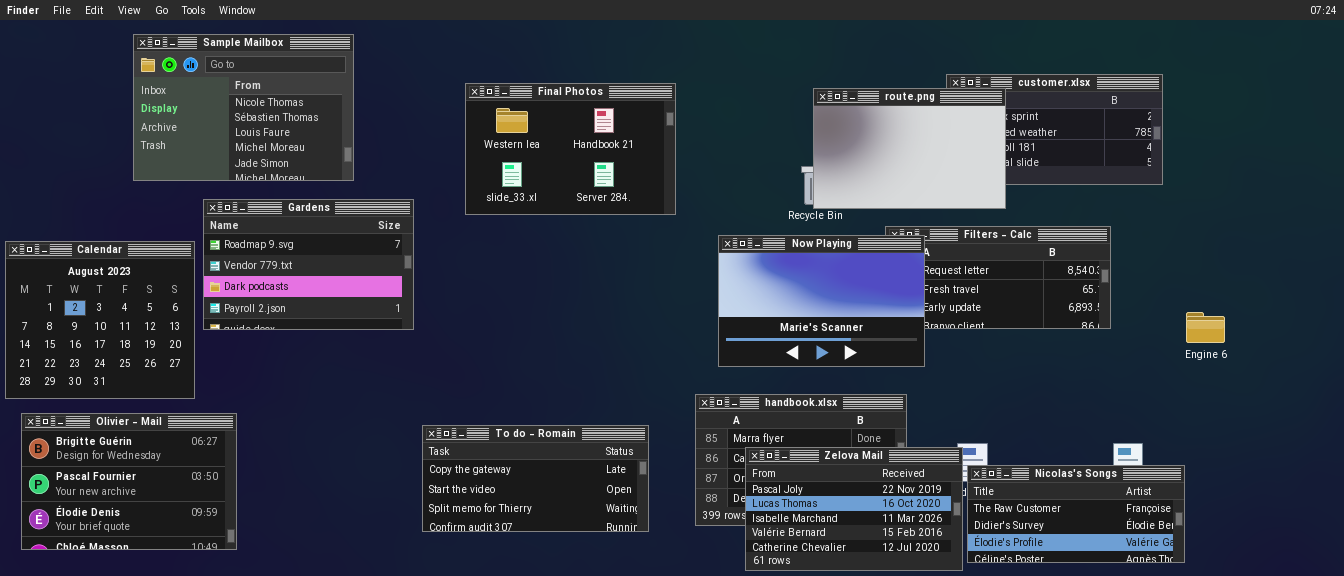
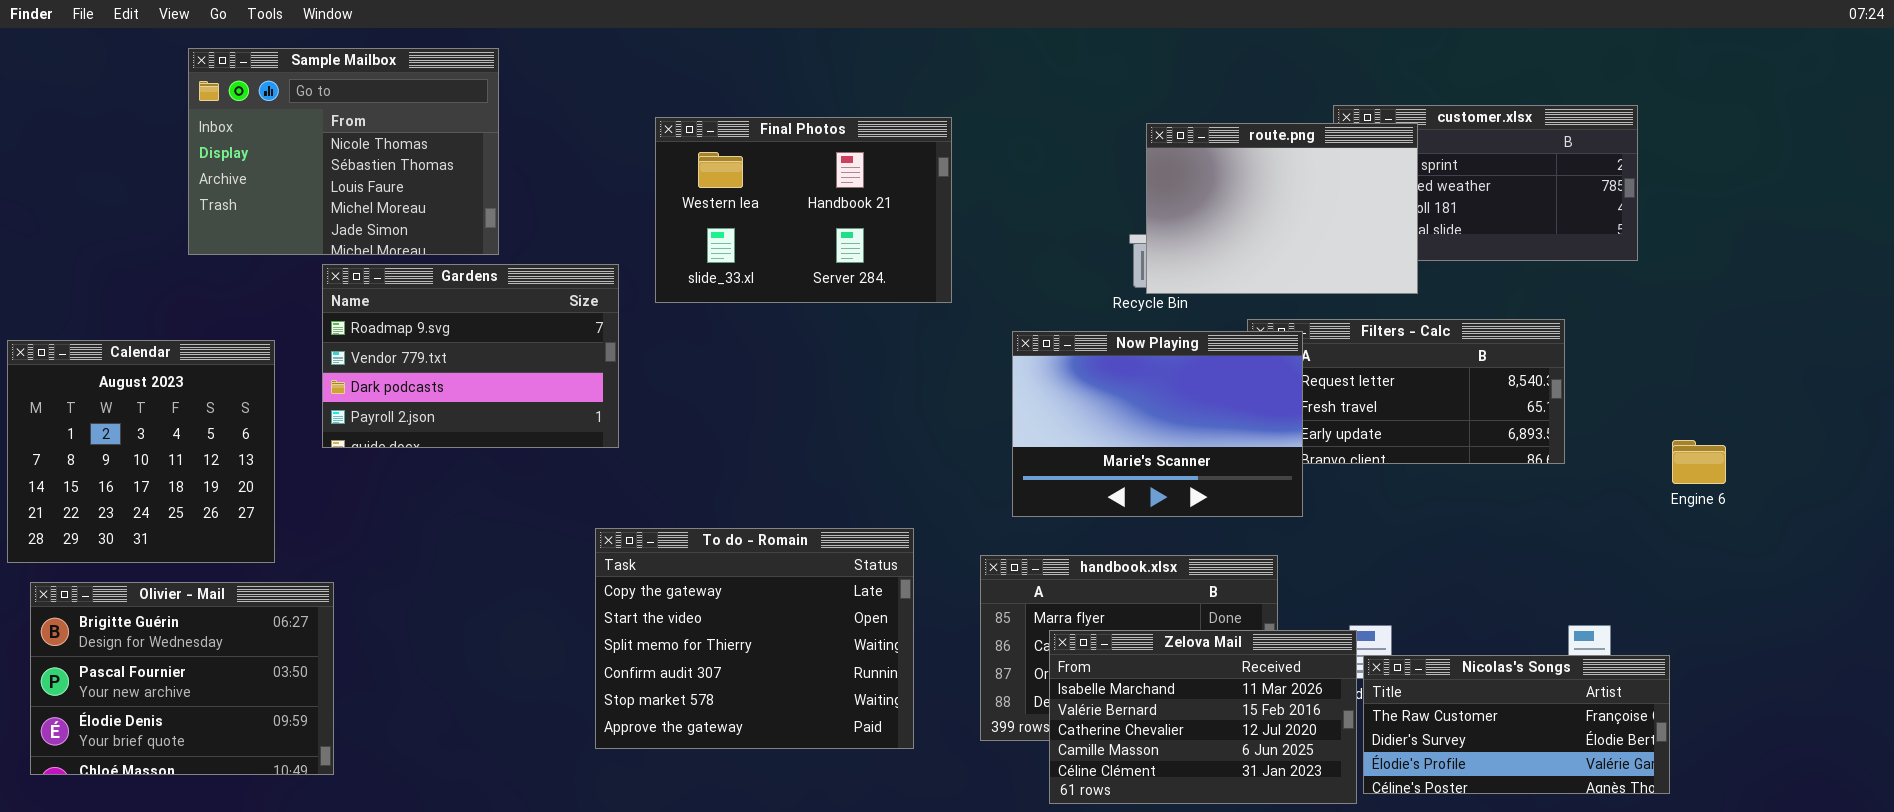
Gardens: [203,199,414,330] -> [322,264,619,448], moved
To do - Romain: [422,425,649,532] -> [595,528,914,749], resized
Zelova Mail: [745,447,963,571] -> [1049,630,1357,804], scrolled down 2 rows

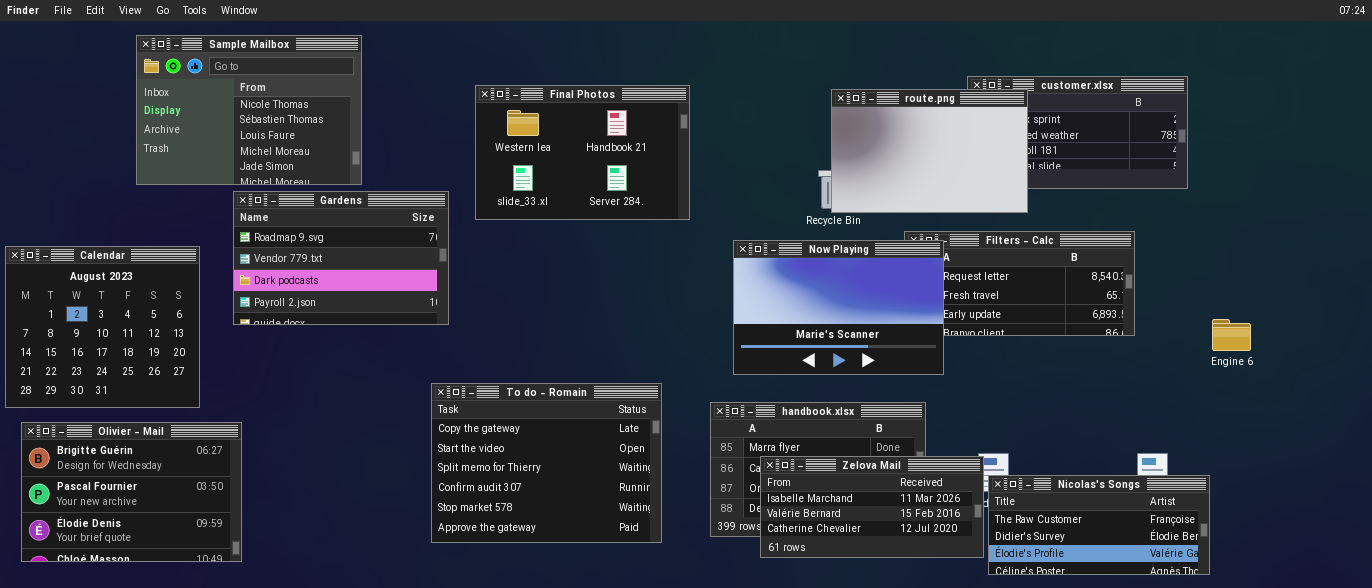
Zelova Mail: [1049,630,1357,804] -> [760,456,984,558], resized

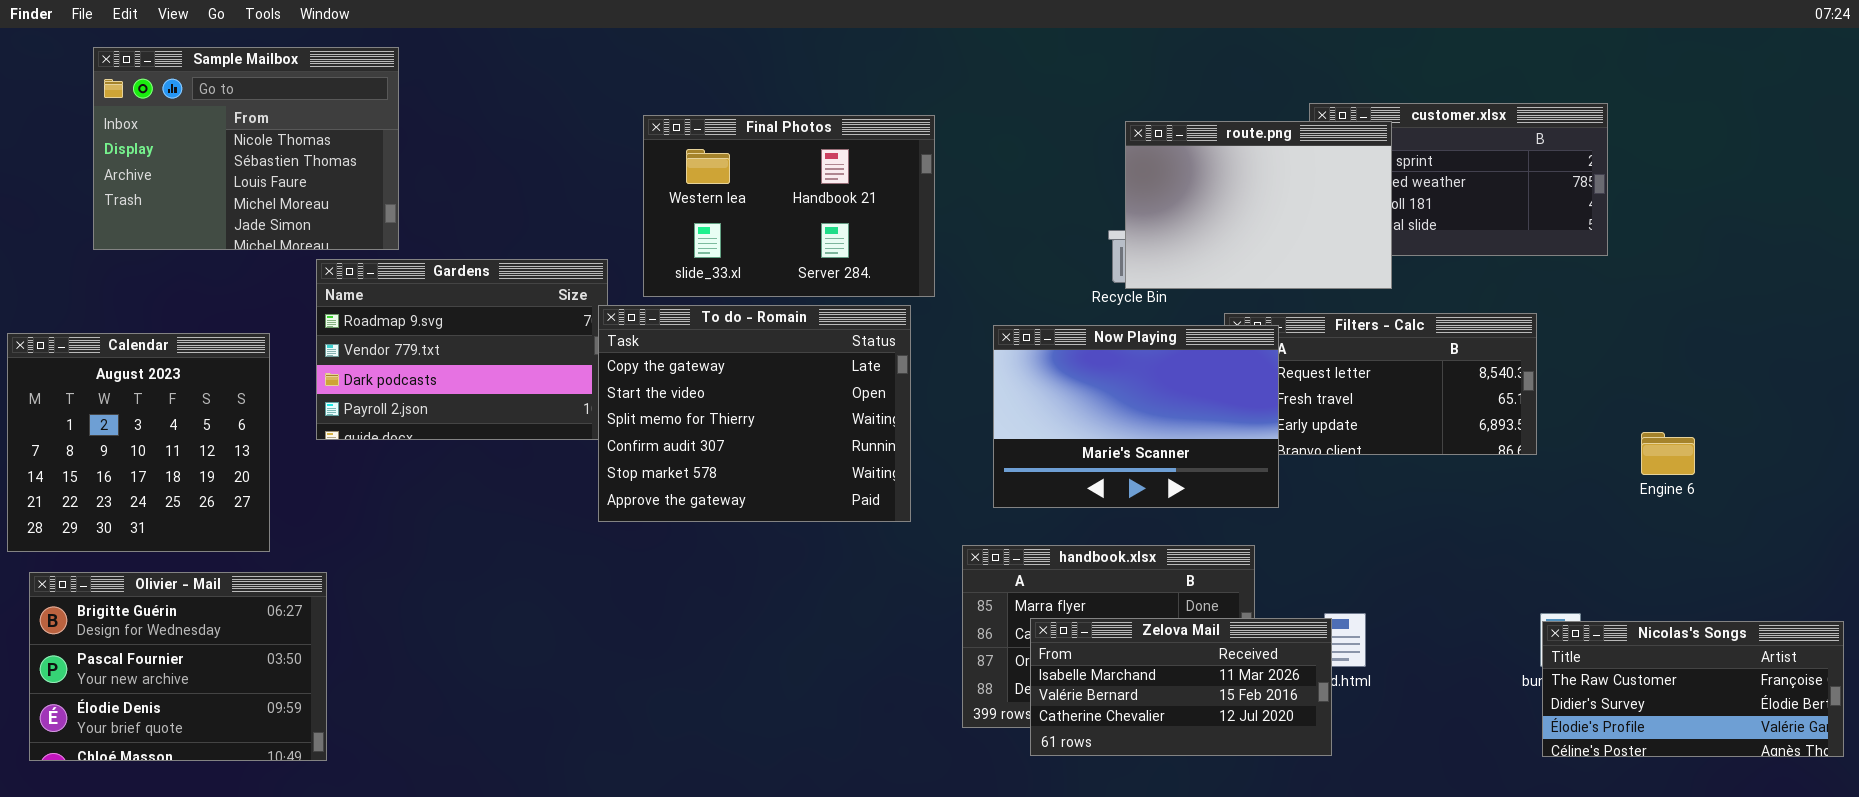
Sample Mailbox: [136,35,362,185] -> [93,47,399,250], moved
To do - Romain: [431,383,662,543] -> [598,305,911,522], moved
Nicolas's Songs: [988,475,1210,575] -> [1542,621,1844,757], moved

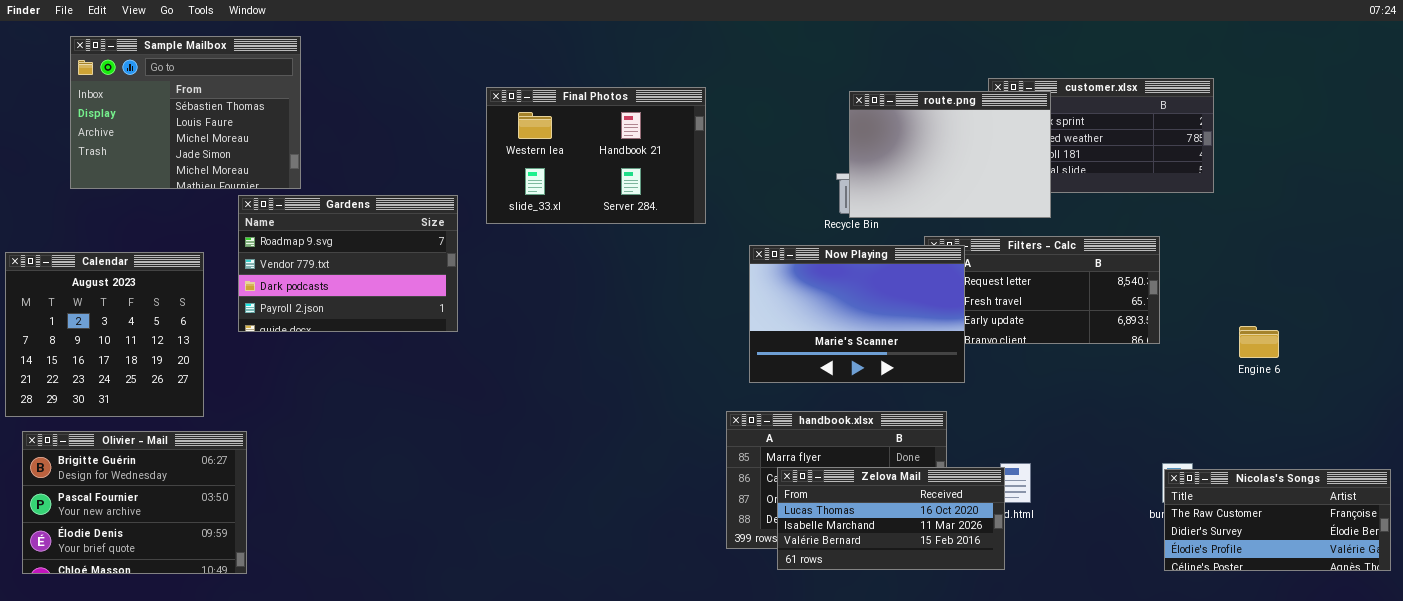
Sample Mailbox: [93,47,399,250] -> [70,36,301,189], scrolled down 1 row
To do - Romain: [598,305,911,522] -> none, closed
Zelova Mail: [1030,618,1332,756] -> [777,467,1005,570], scrolled up 1 row

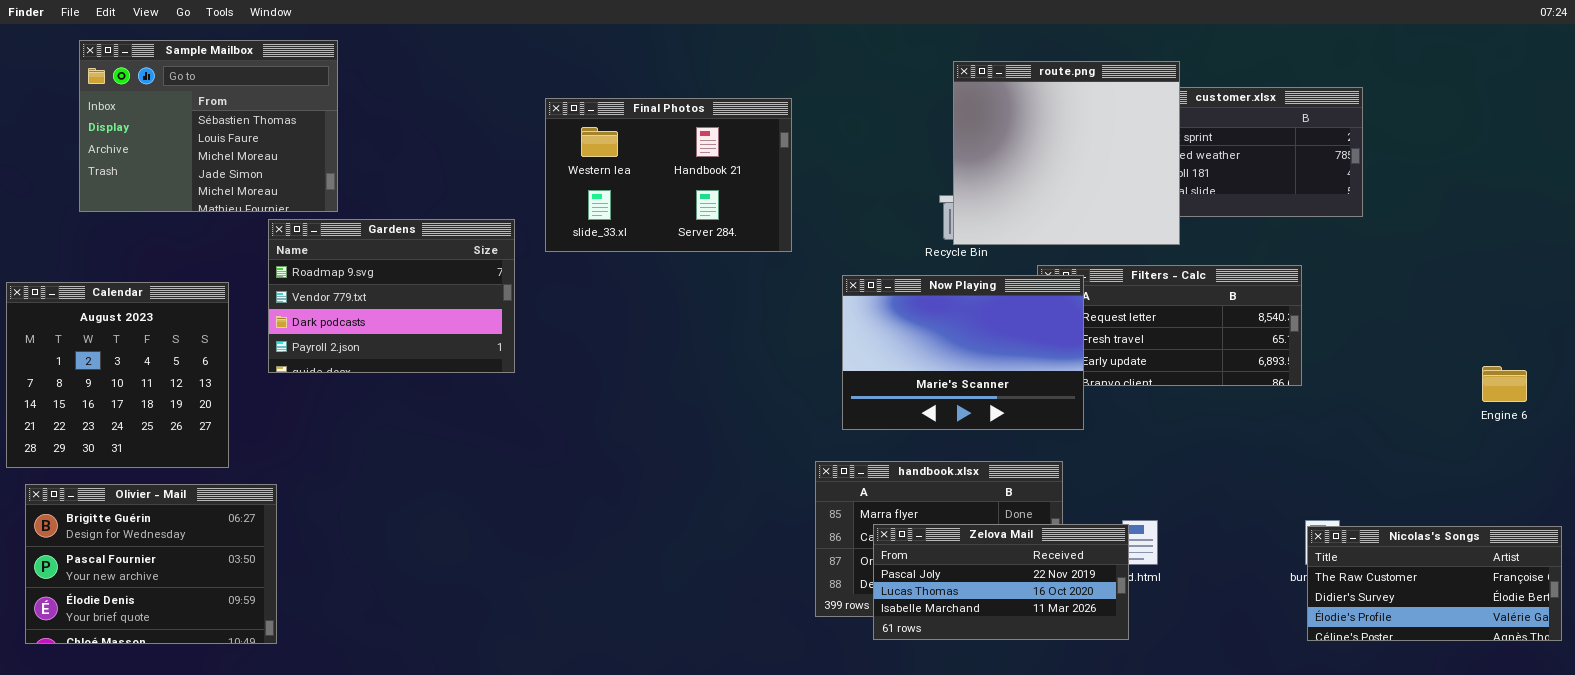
route.png: [849,91,1051,218] -> [953,61,1180,245], resized
Engine 6: [1239,326,1279,358] -> [1482,366,1527,402], moved
Zelova Mail: [777,467,1005,570] -> [873,524,1129,640], scrolled up 1 row

